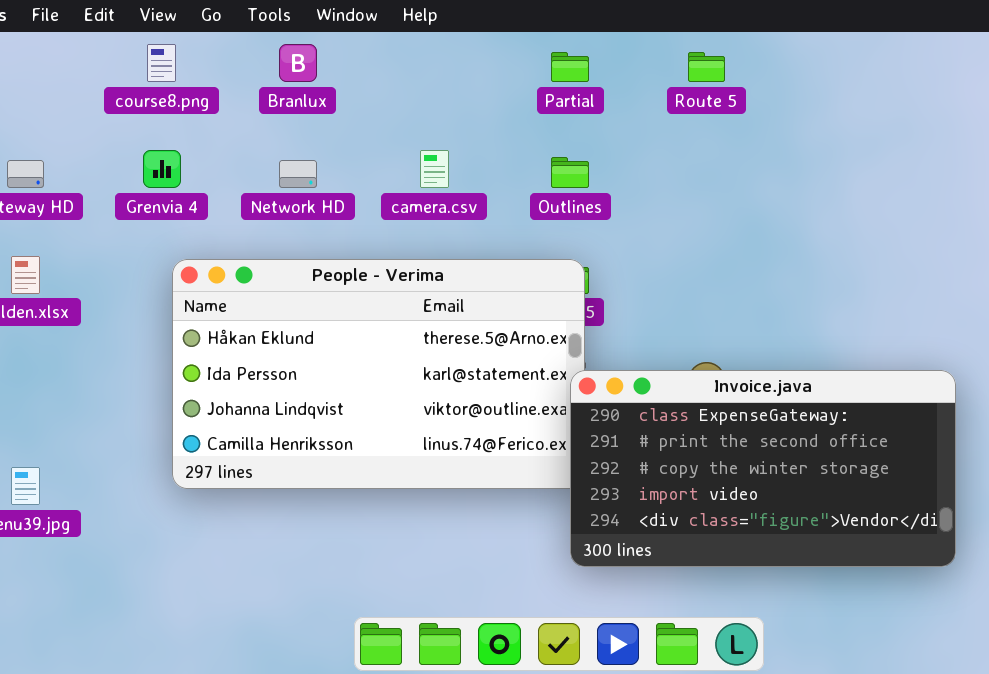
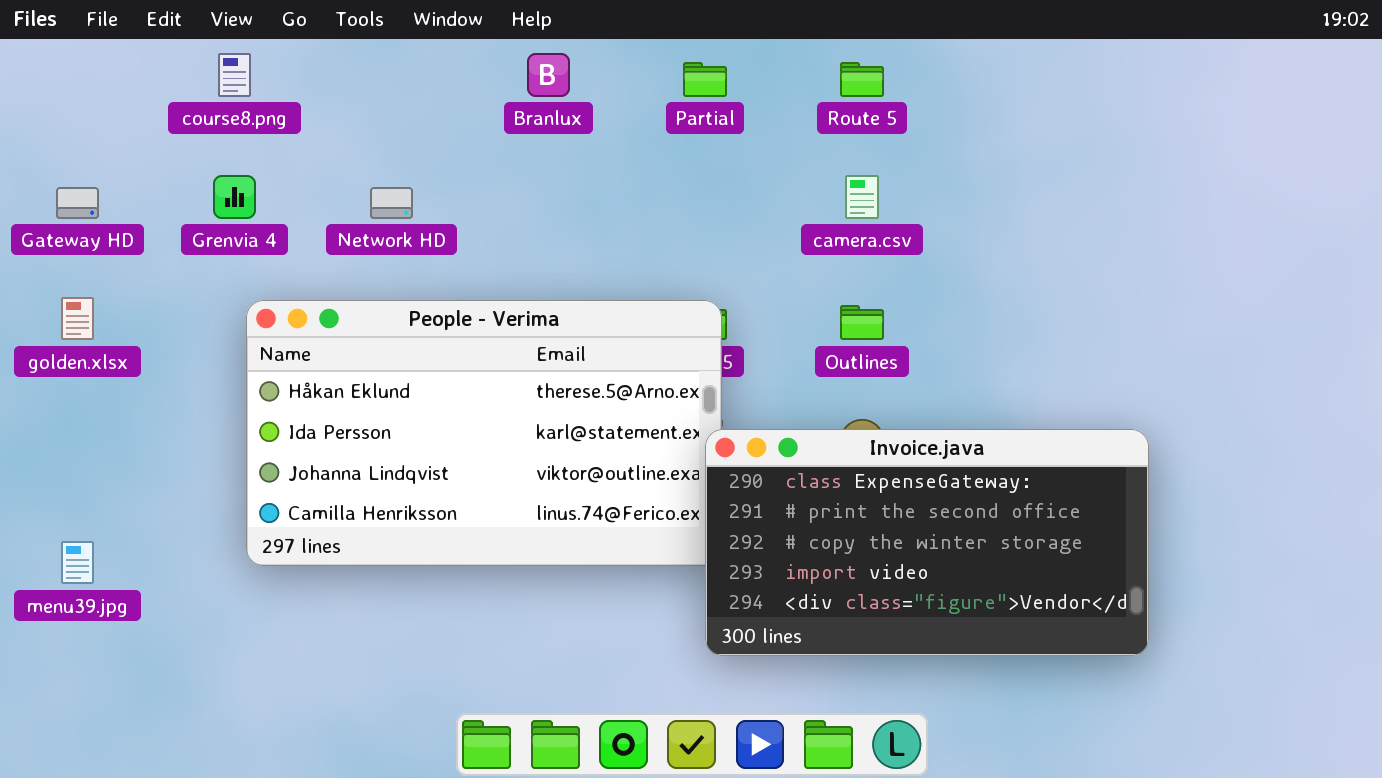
Branlux: [279,44,317,82] -> [527,53,570,97], moved
camera.csv: [420,150,449,188] -> [845,175,879,219], moved
Outlines: [551,157,589,188] -> [840,305,884,340], moved

